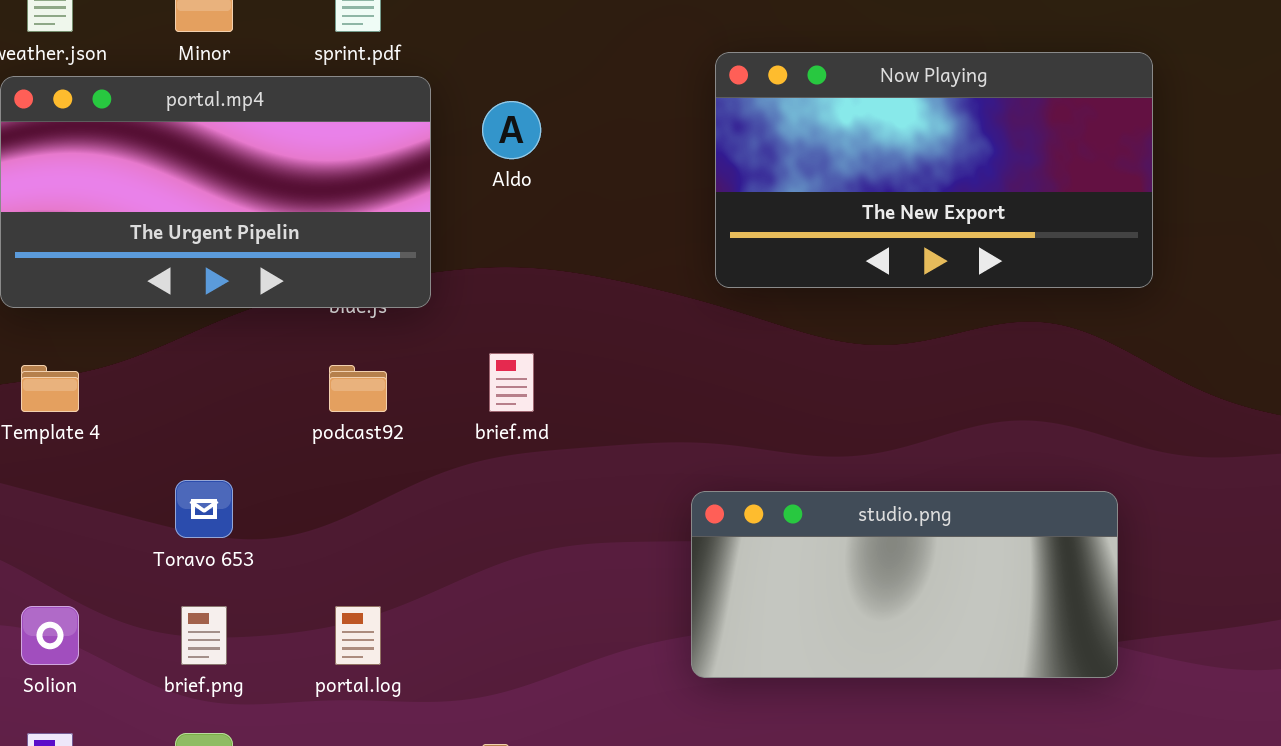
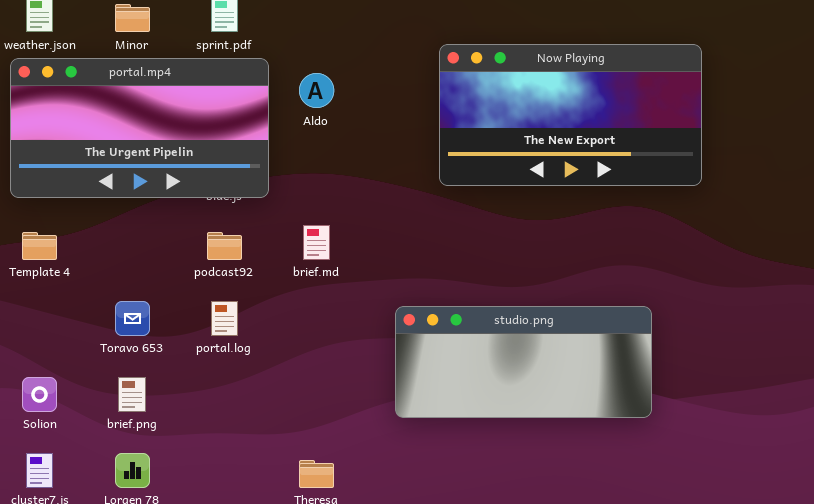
studio.png: [691,491,1118,678] -> [395,306,652,418], moved
portal.log: [335,606,381,665] -> [211,301,238,336], moved

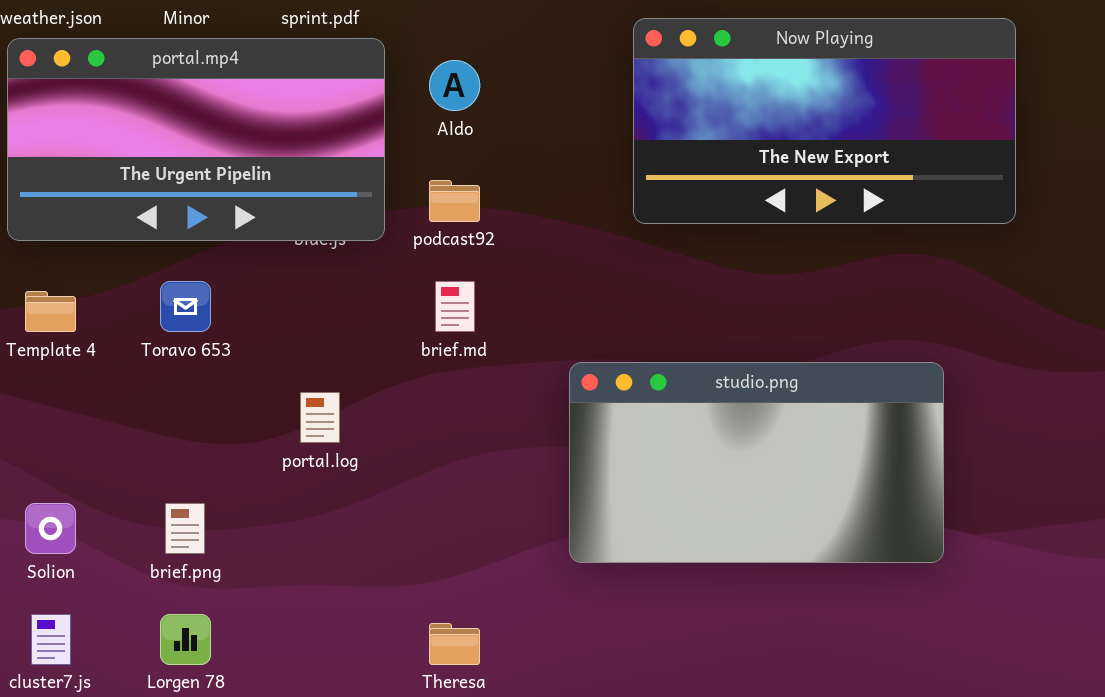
podcast92: [207,232,242,260] -> [429,180,480,222], moved
Toravo 653: [115,301,150,336] -> [160,281,211,332], moved
studio.png: [395,306,652,418] -> [569,362,944,563], resized

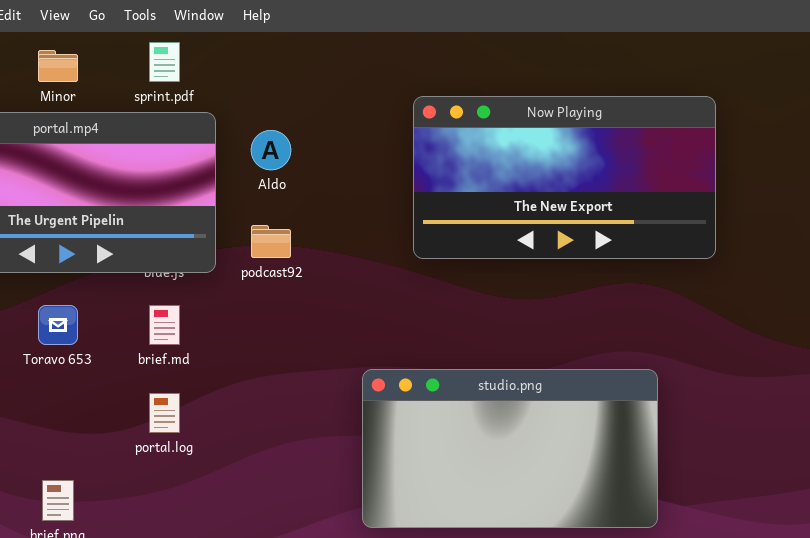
brief.md: [435,281,475,332] -> [149,305,180,345], moved

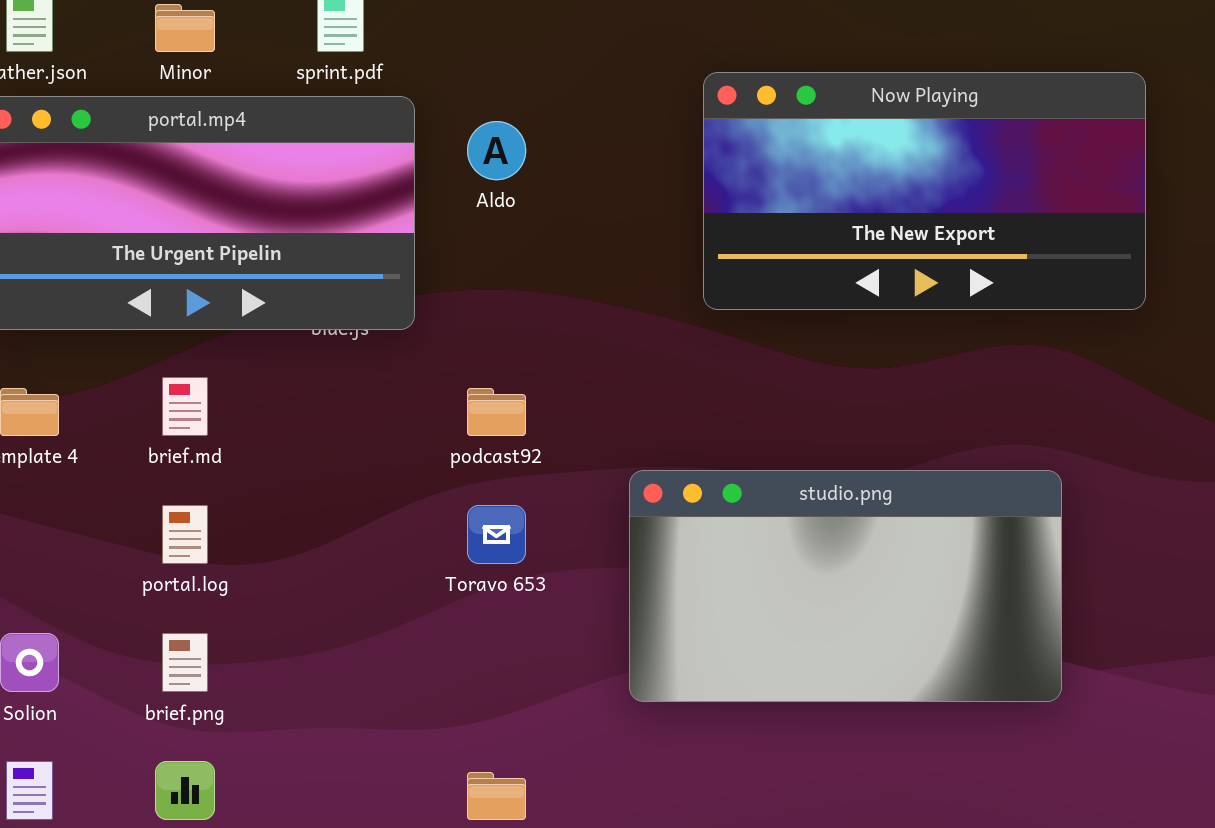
podcast92: [251,225,291,258] -> [467,388,526,436], moved
Toravo 653: [38,305,78,345] -> [467,505,526,564], moved
brief.md: [149,305,180,345] -> [162,377,208,436], moved
portal.log: [149,393,180,433] -> [162,505,208,564], moved

